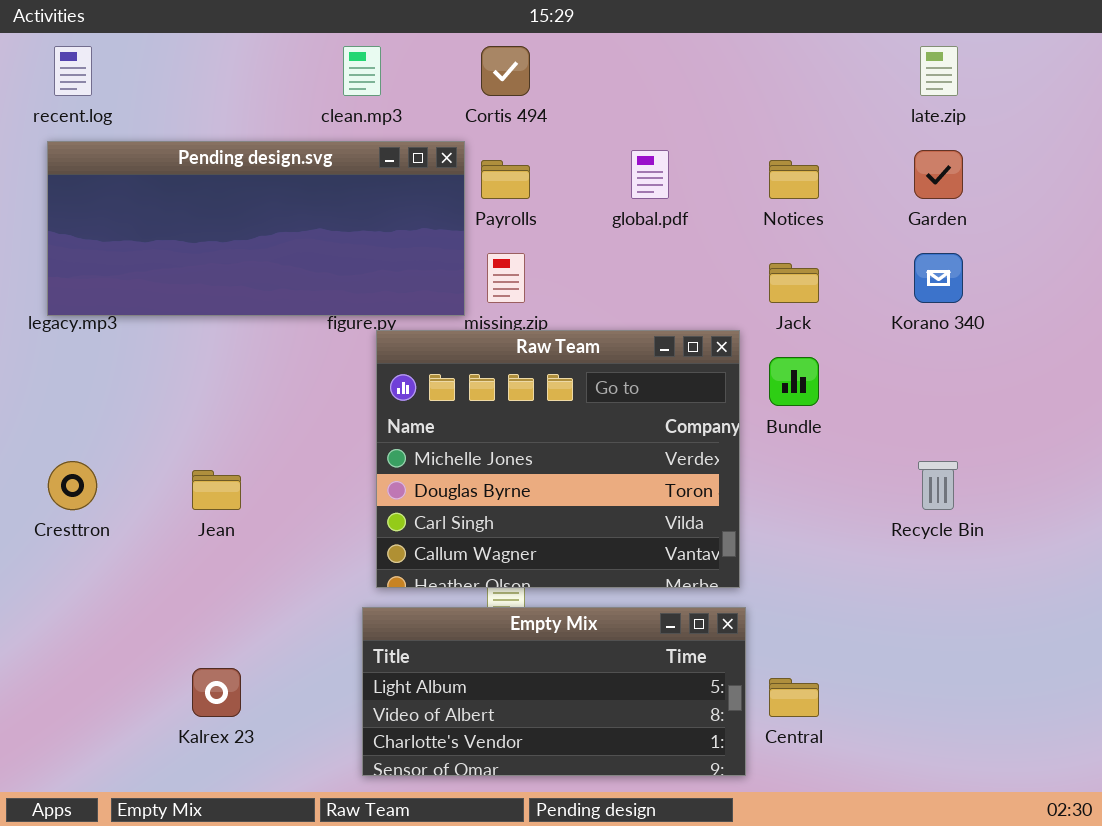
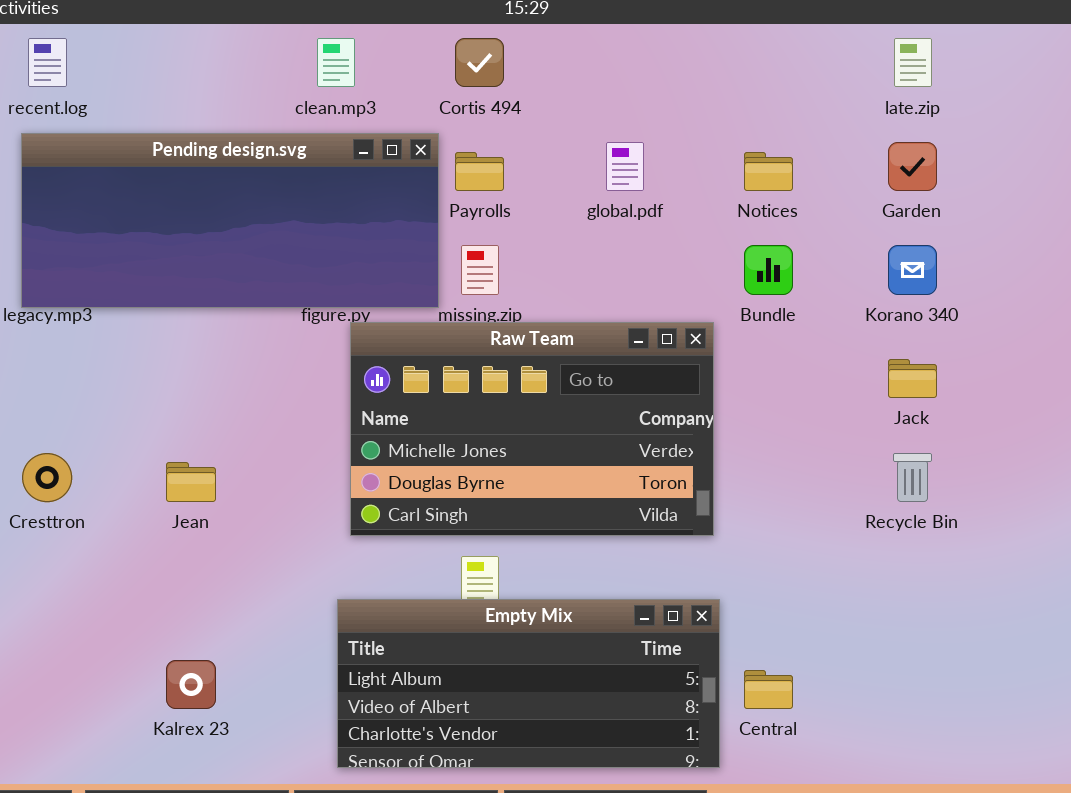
Jack: [769,263,819,303] -> [888,359,937,398], moved
Raw Team: [376,330,740,588] -> [350,322,714,536], resized
Bundle: [769,357,819,406] -> [744,245,793,295], moved

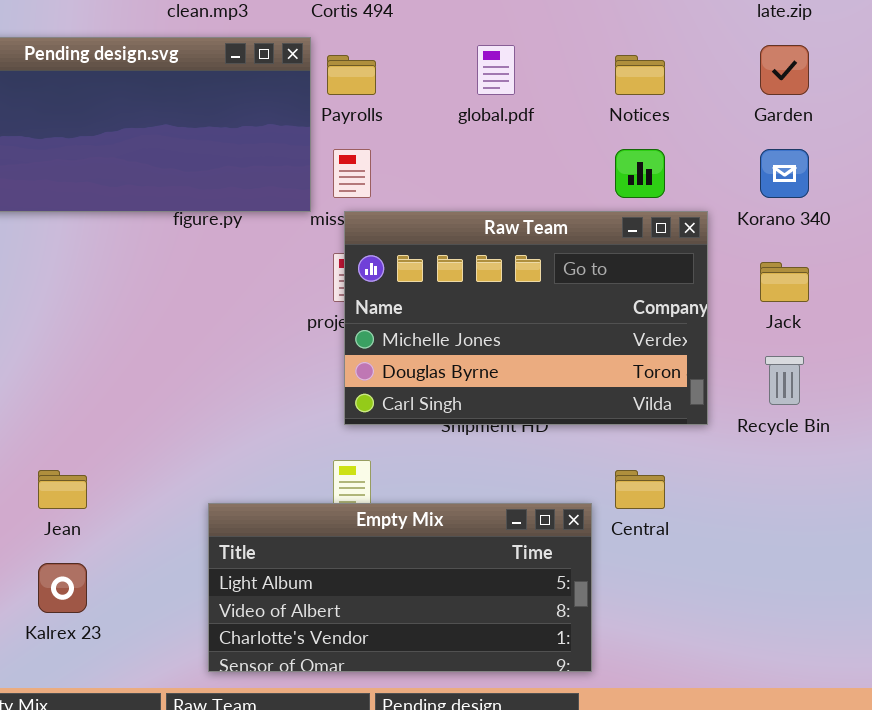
Raw Team: [350,322,714,536] -> [344,211,708,425], moved
Jean: [166,462,216,502] -> [38,470,87,509], moved
Central: [744,670,793,709] -> [615,470,665,509], moved

